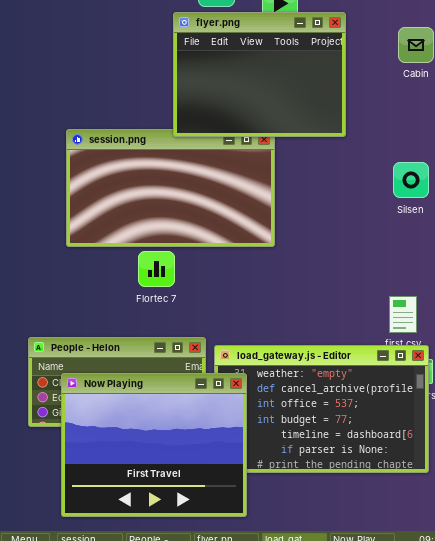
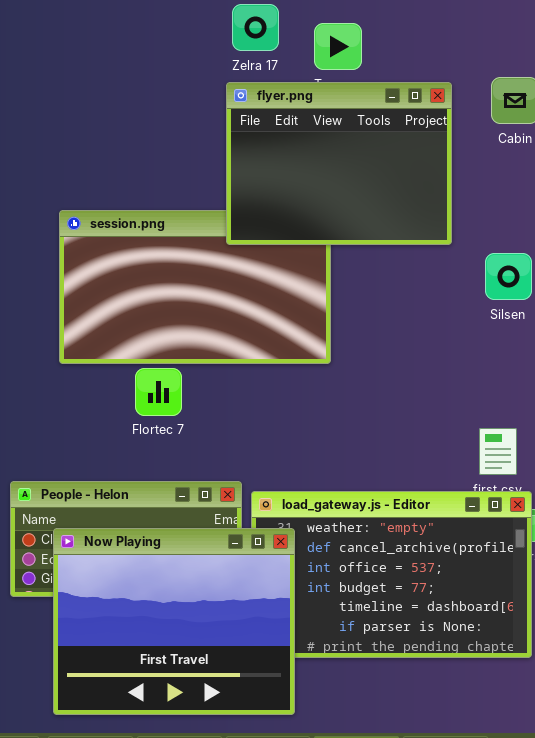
flyer.png: [173,12,346,137] -> [226,82,452,245], moved
Flortec 7: [138,251,175,287] -> [135,368,182,416], moved

